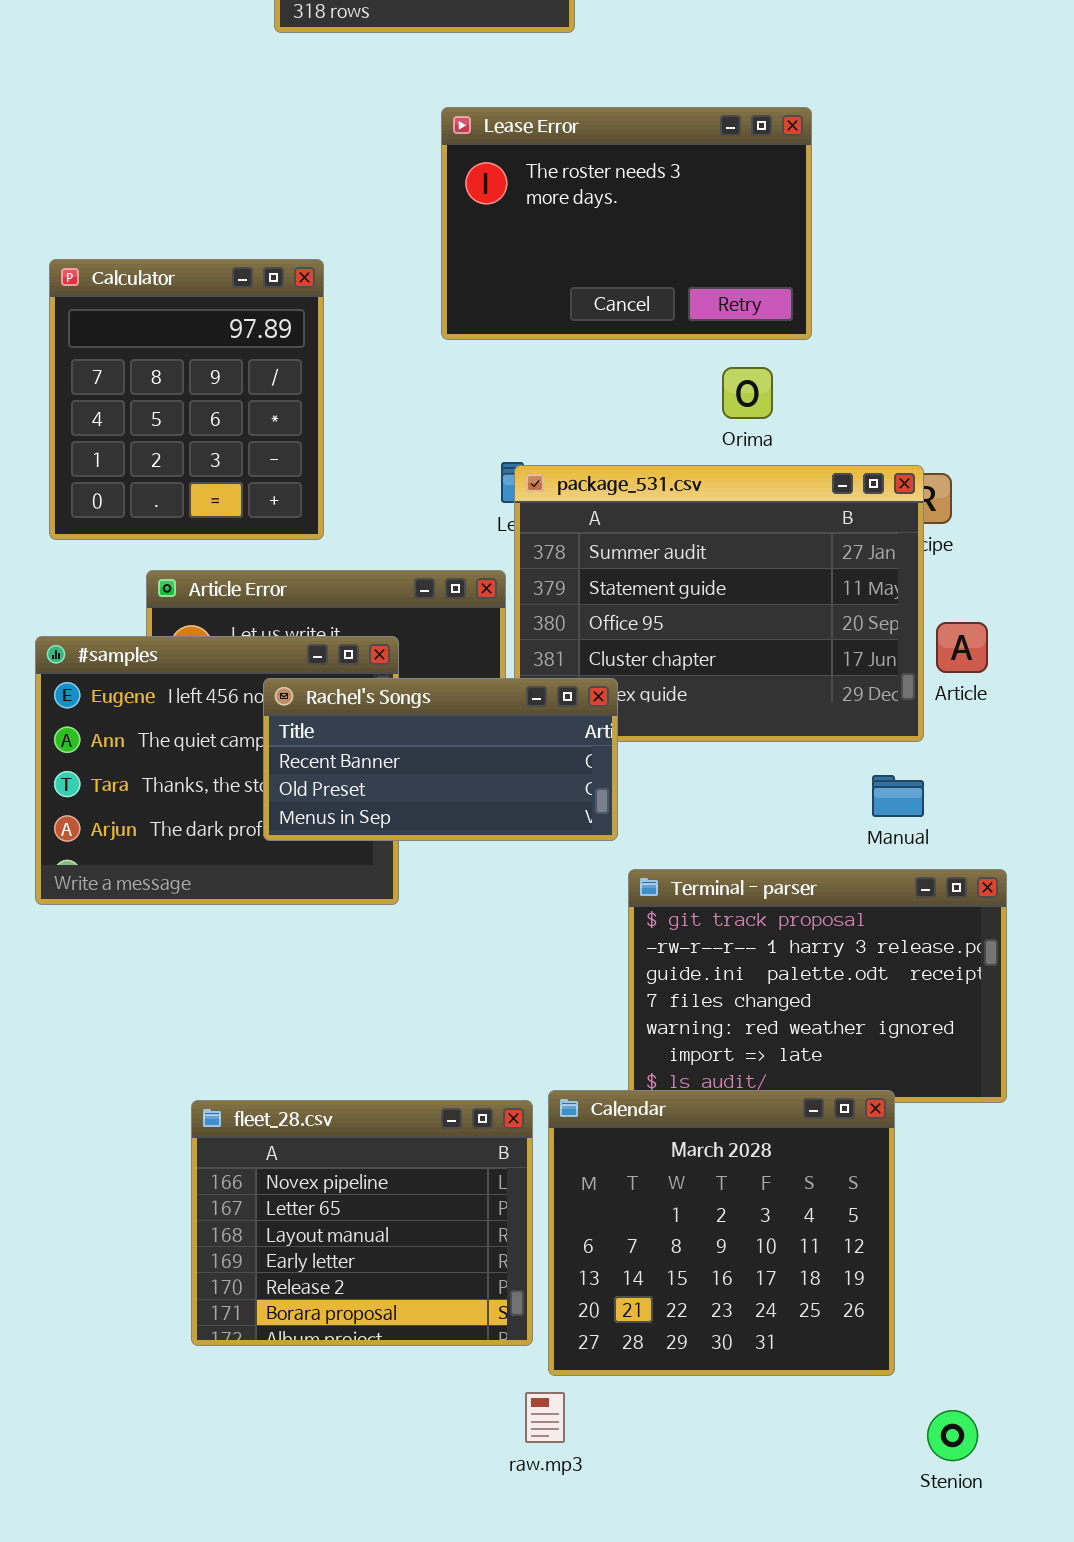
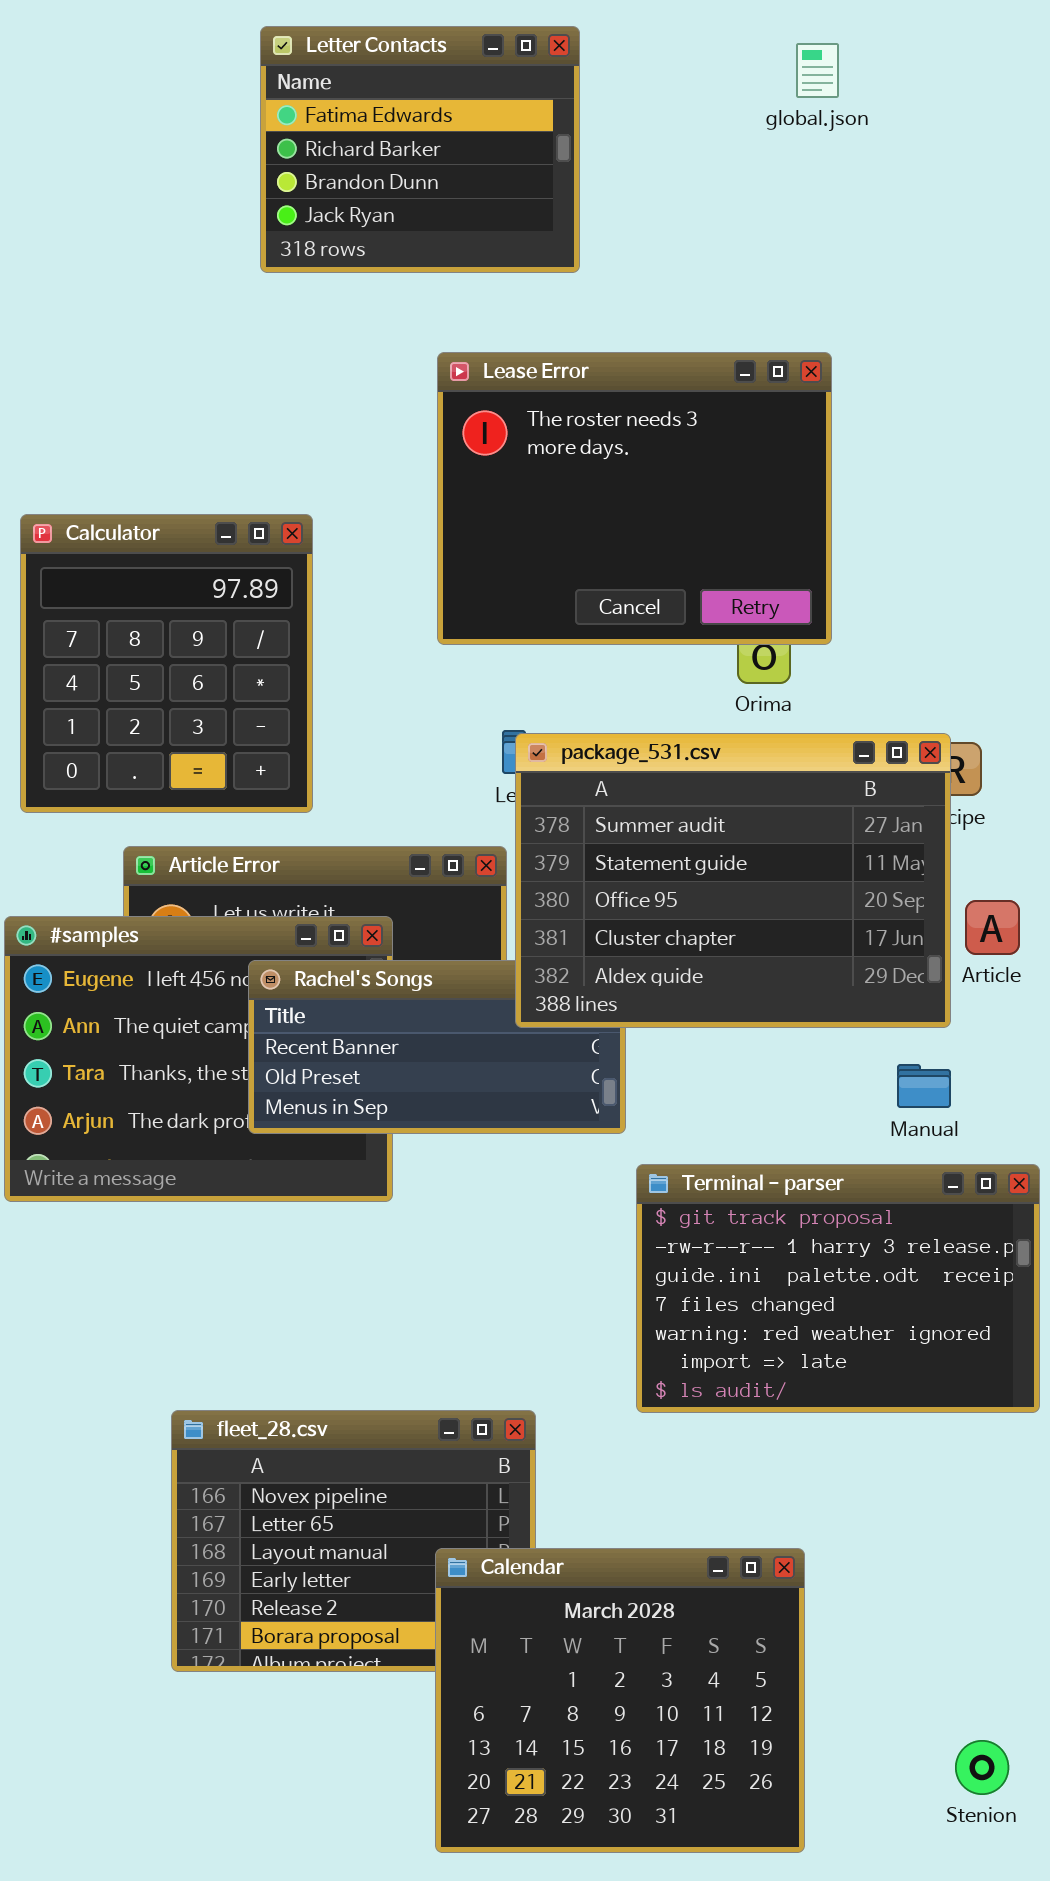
Lease Error: [441,107,812,340] -> [437,352,832,645], resized
package_531.csv: [514,465,924,742] -> [515,733,951,1028], raised
Calendar: [548,1090,895,1376] -> [435,1548,805,1853], moved

